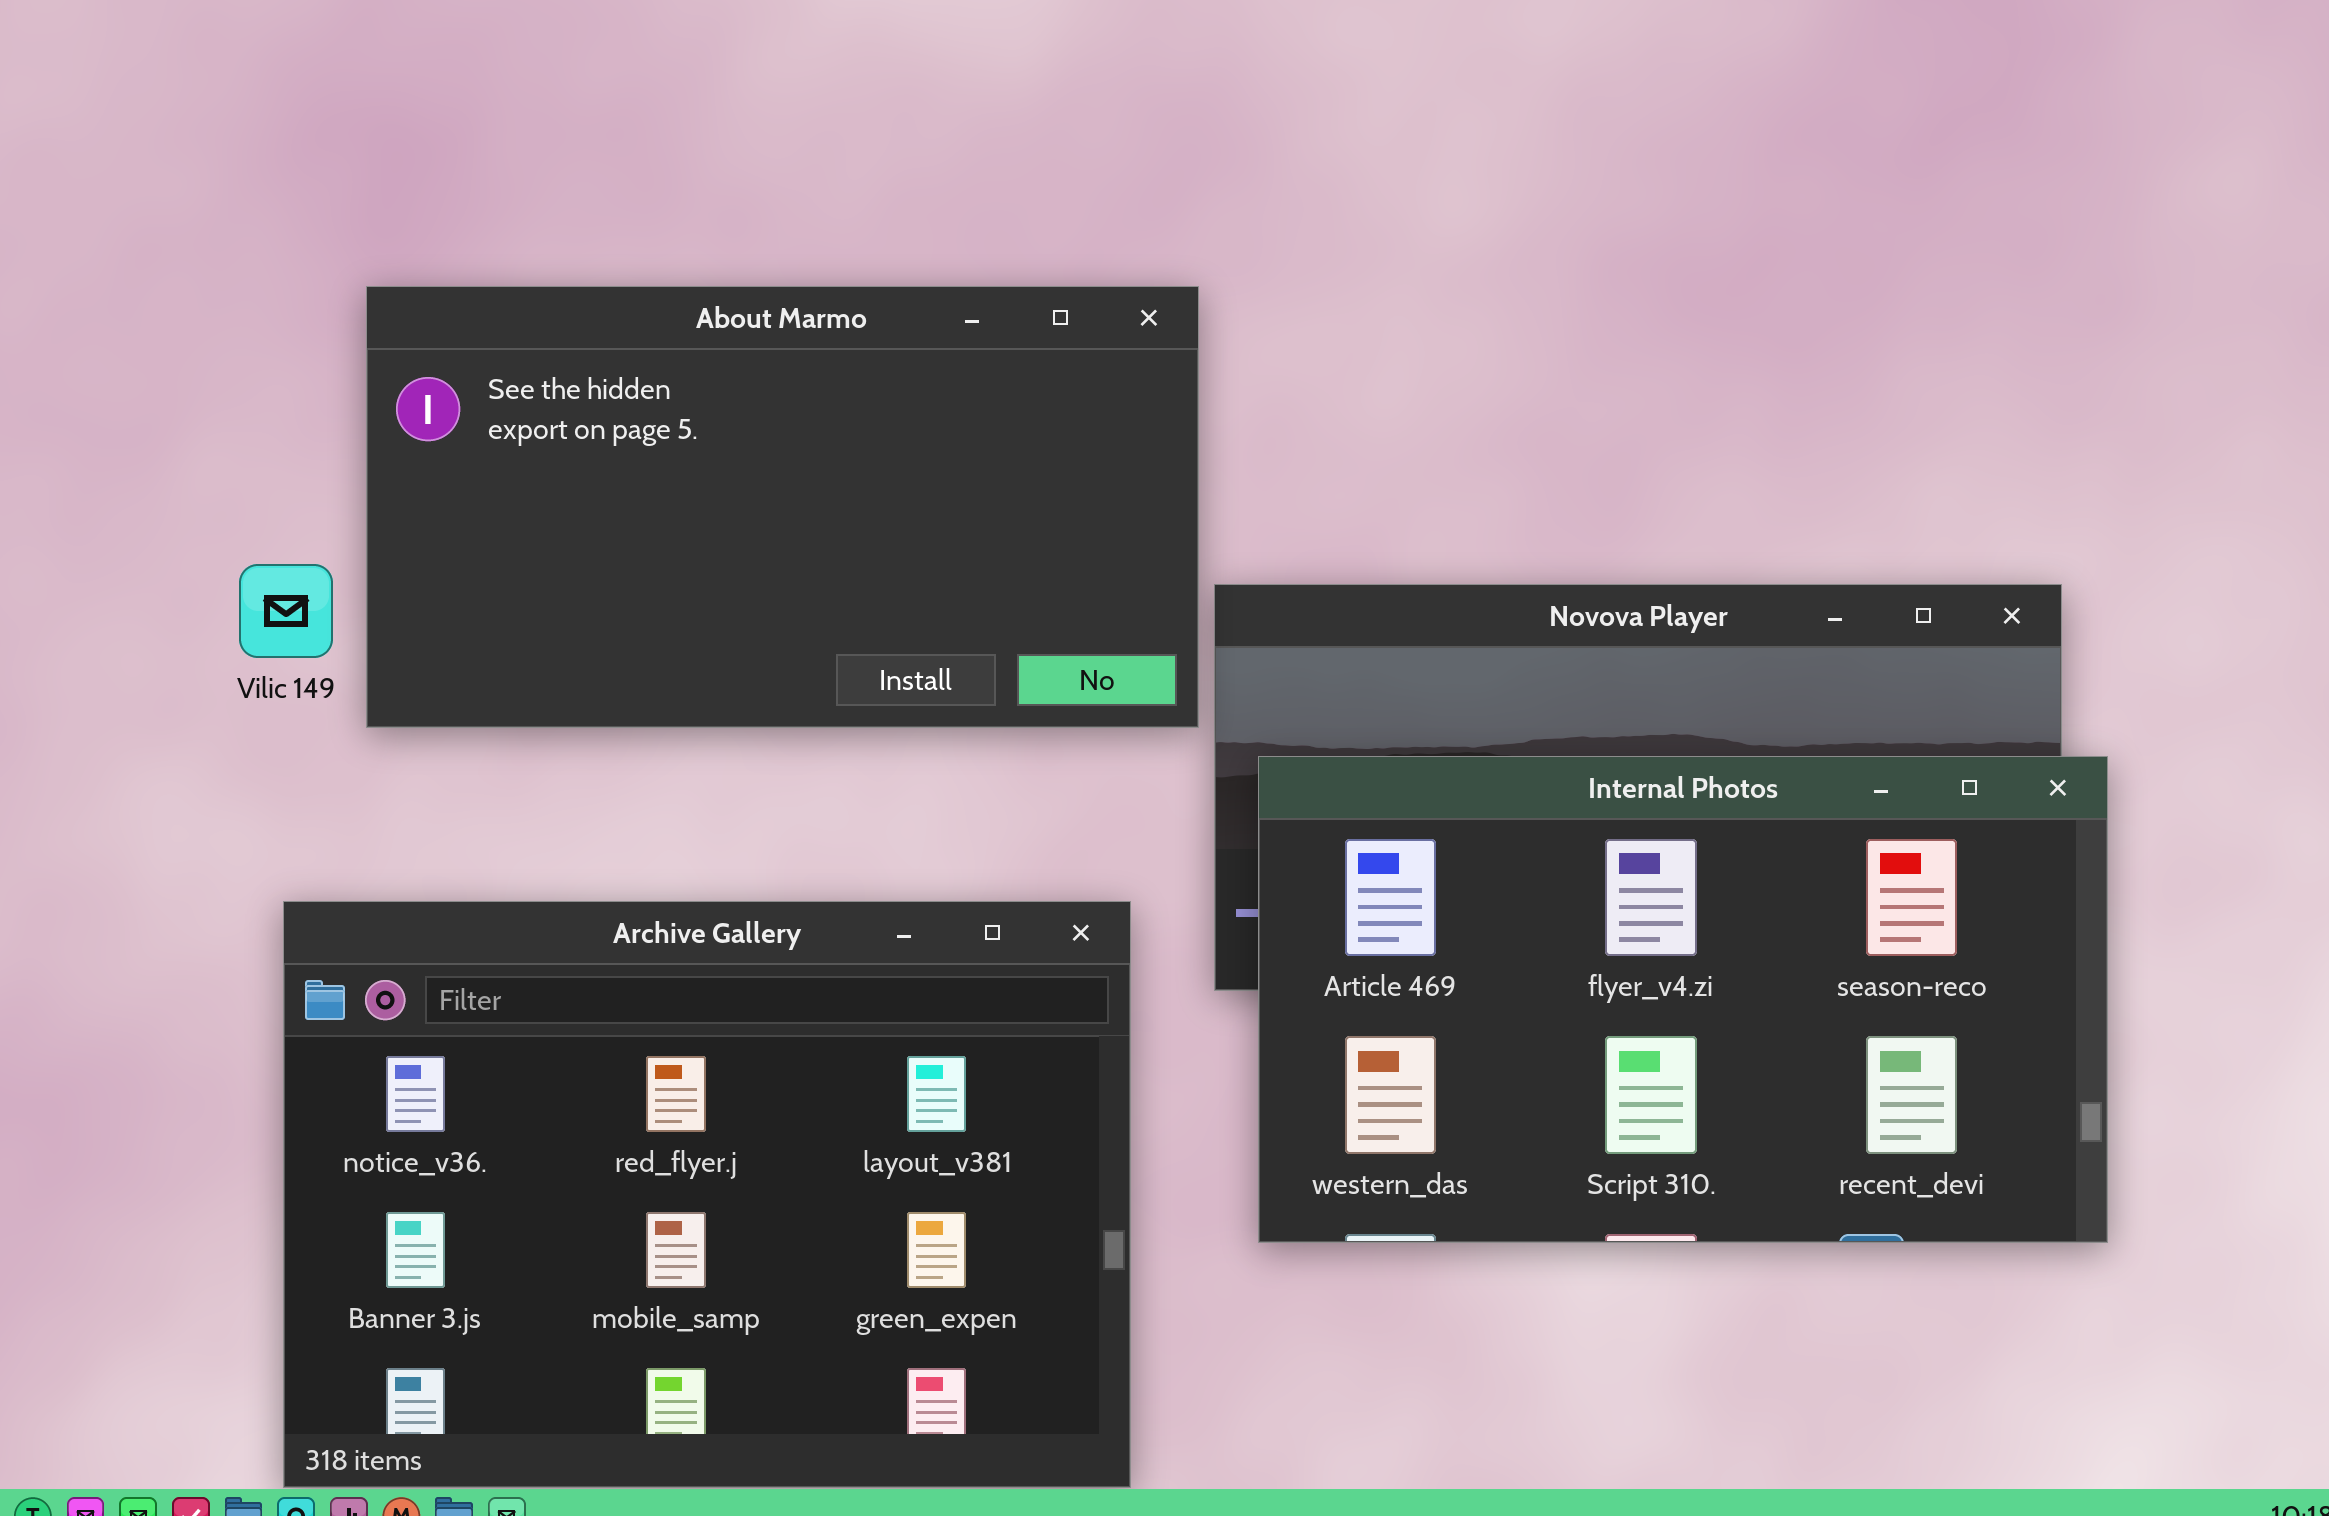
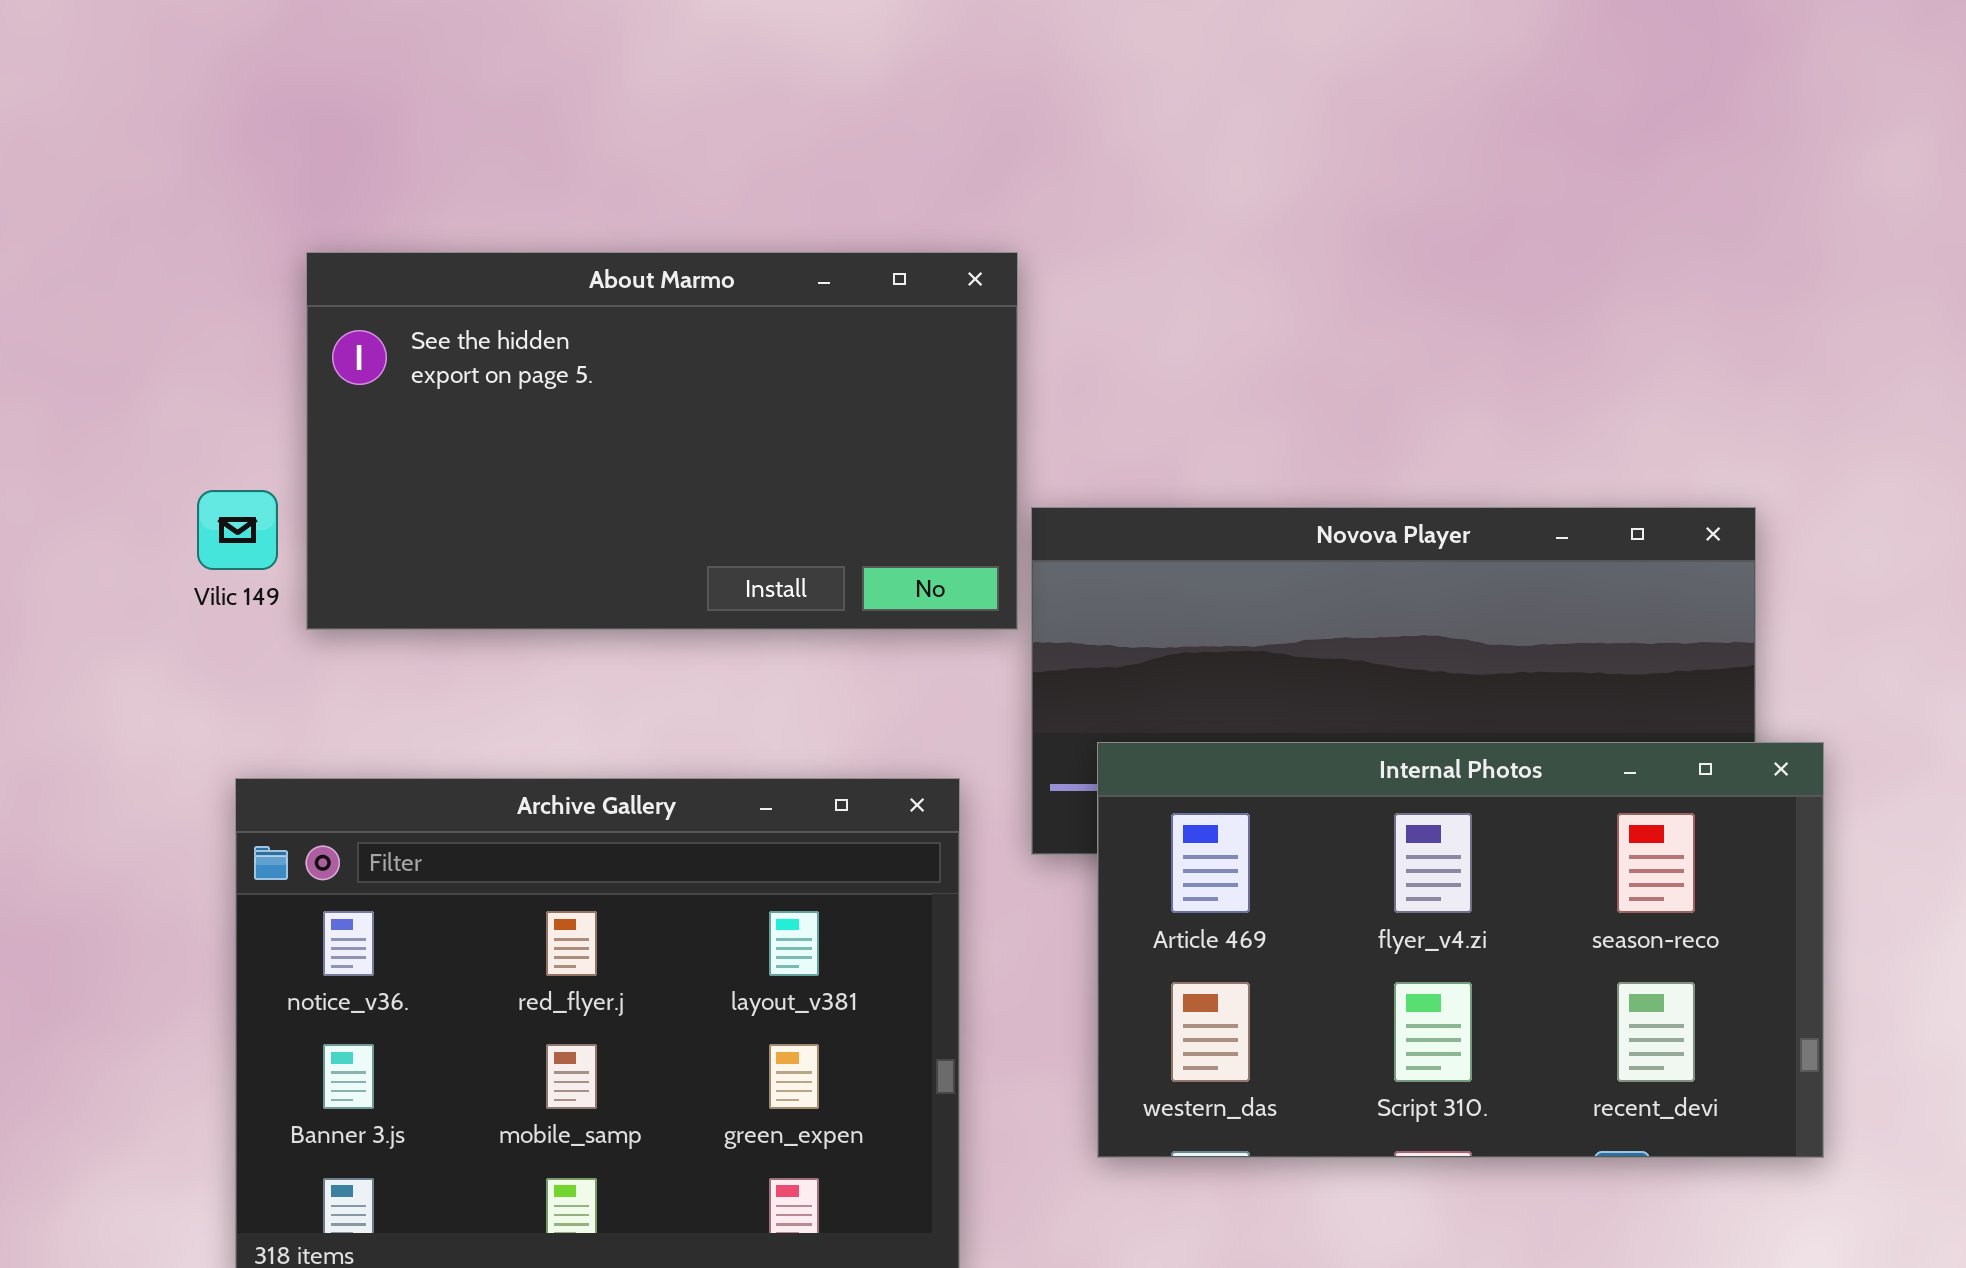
Internal Photos: [1258,756,2108,1243] -> [1097,742,1824,1158], moved

